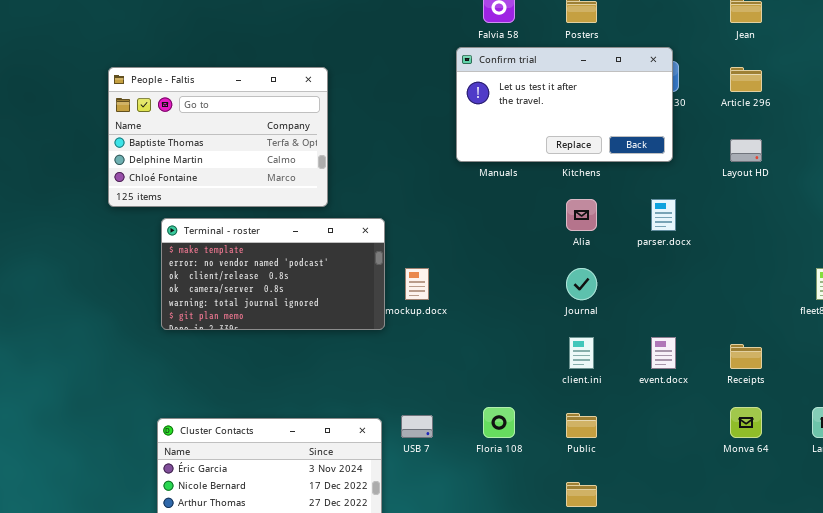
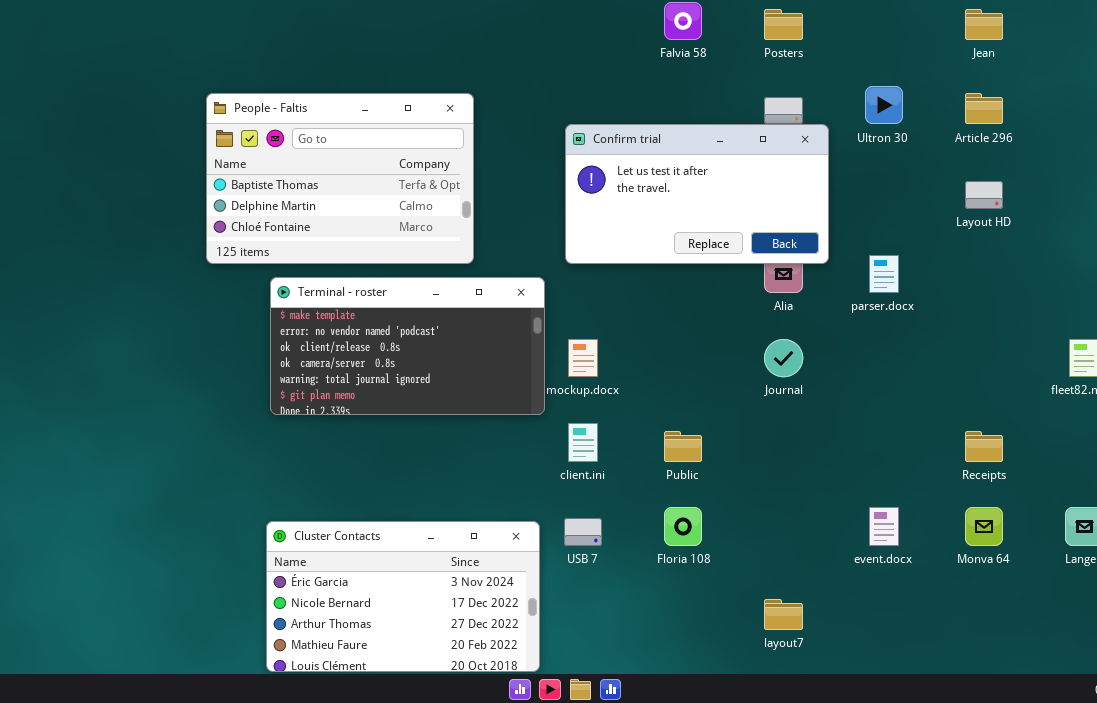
Confirm trial: [456,47,673,162] -> [565,124,829,264], moved
client.ini: [569,337,594,369] -> [568,423,598,462], moved
event.docx: [651,337,676,369] -> [869,507,899,546], moved
Public: [566,413,597,438] -> [664,431,702,462], moved

